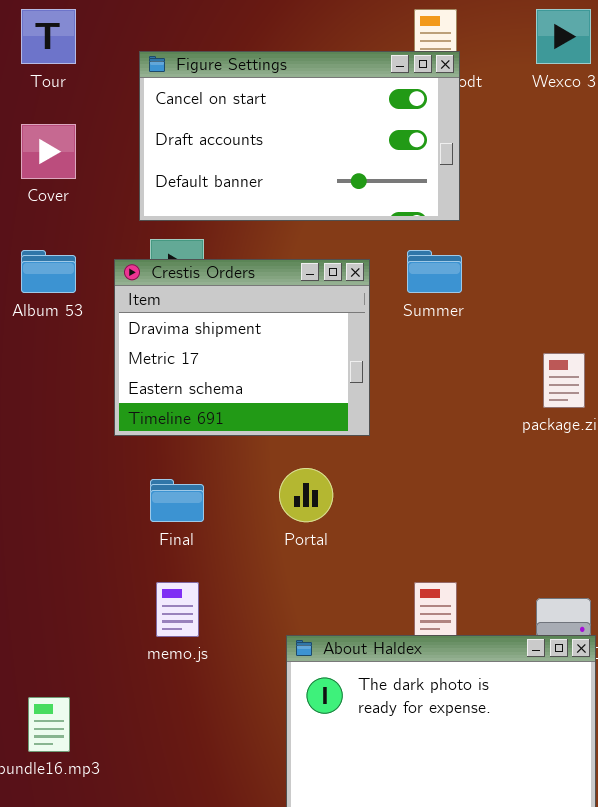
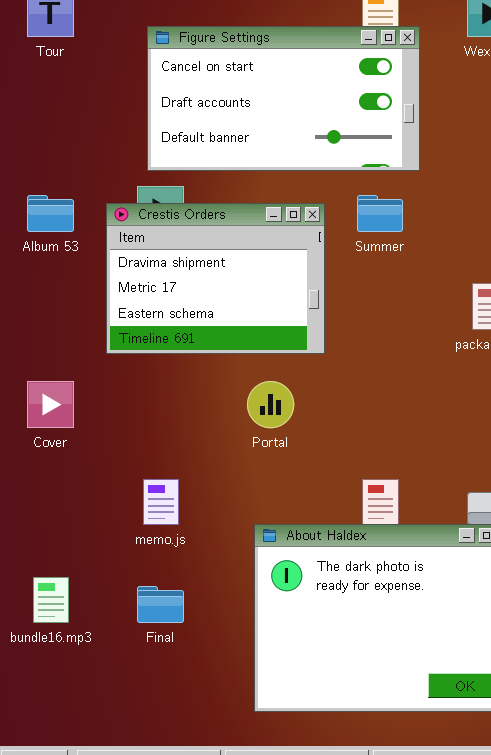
Figure Settings: [139,51,460,221] -> [147,26,420,171], moved
Cover: [21,124,76,179] -> [27,381,74,428], moved
Final: [150,479,204,522] -> [137,586,184,623], moved

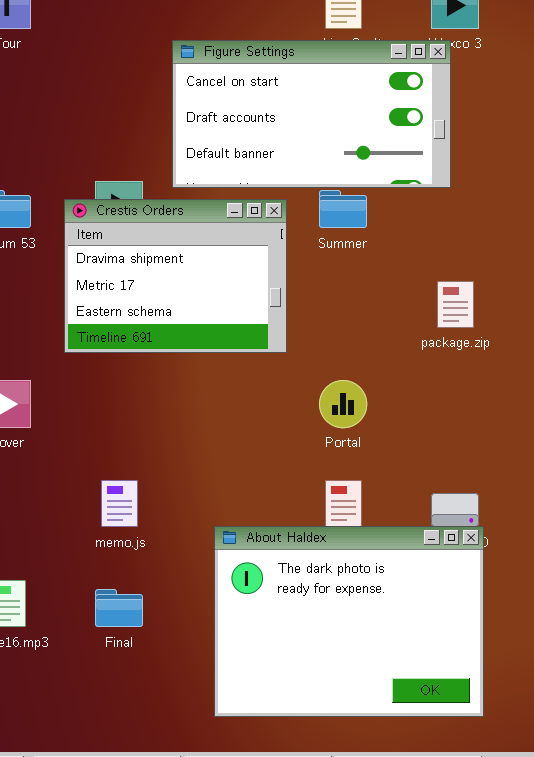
Figure Settings: [147,26,420,171] -> [172,40,451,188], moved
Portal: [247,381,294,428] -> [319,380,367,428], moved

